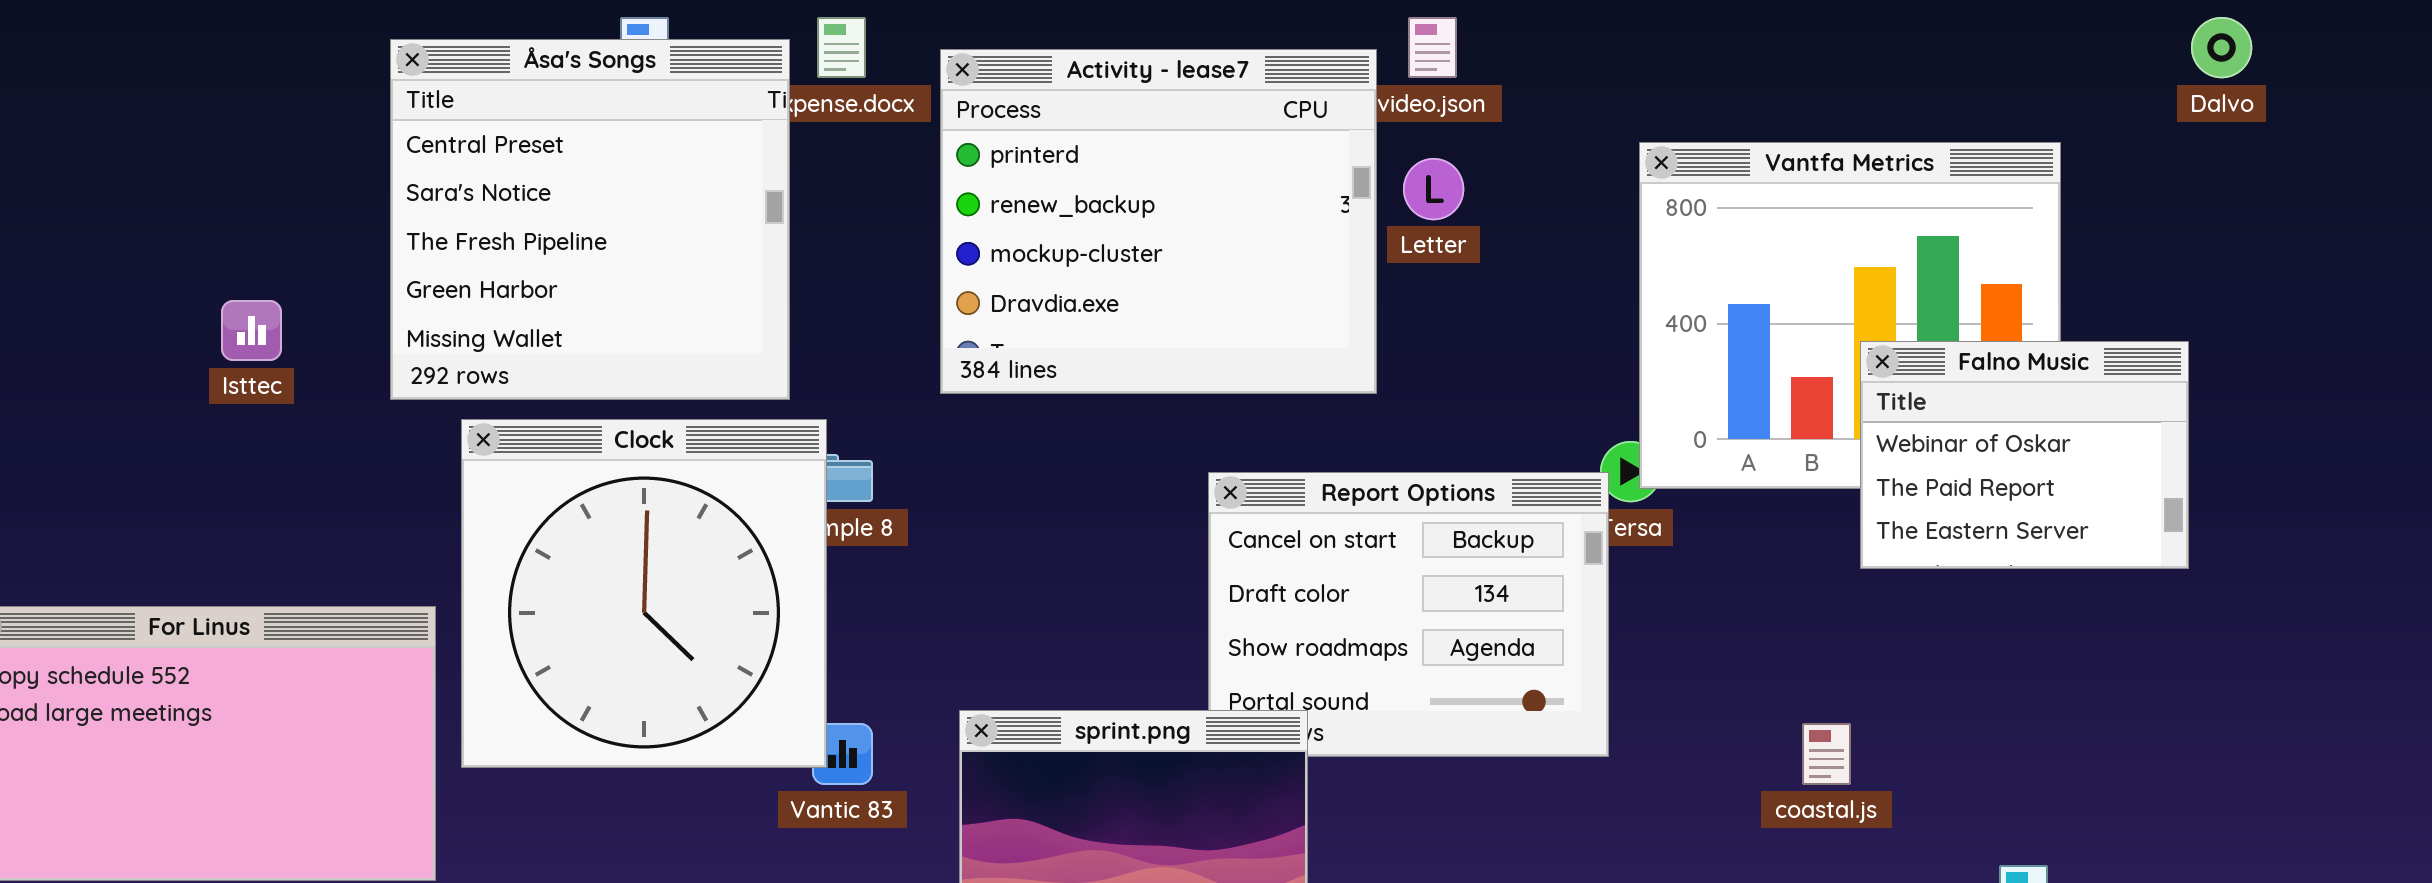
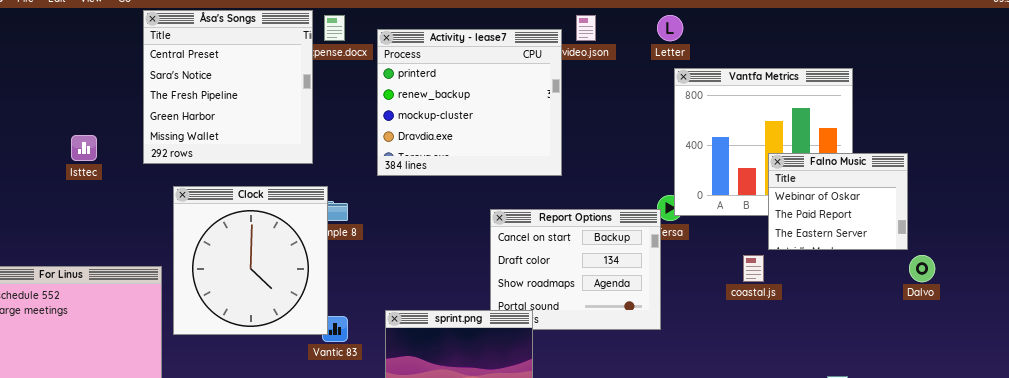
Dalvo: [2191,17,2252,78] -> [909,255,935,282], moved
Åsa's Songs: [390,39,790,400] -> [143,10,313,164], moved
Letter: [1403,158,1464,220] -> [657,15,683,41], moved
coastal.js: [1802,723,1851,785] -> [743,255,764,282], moved

